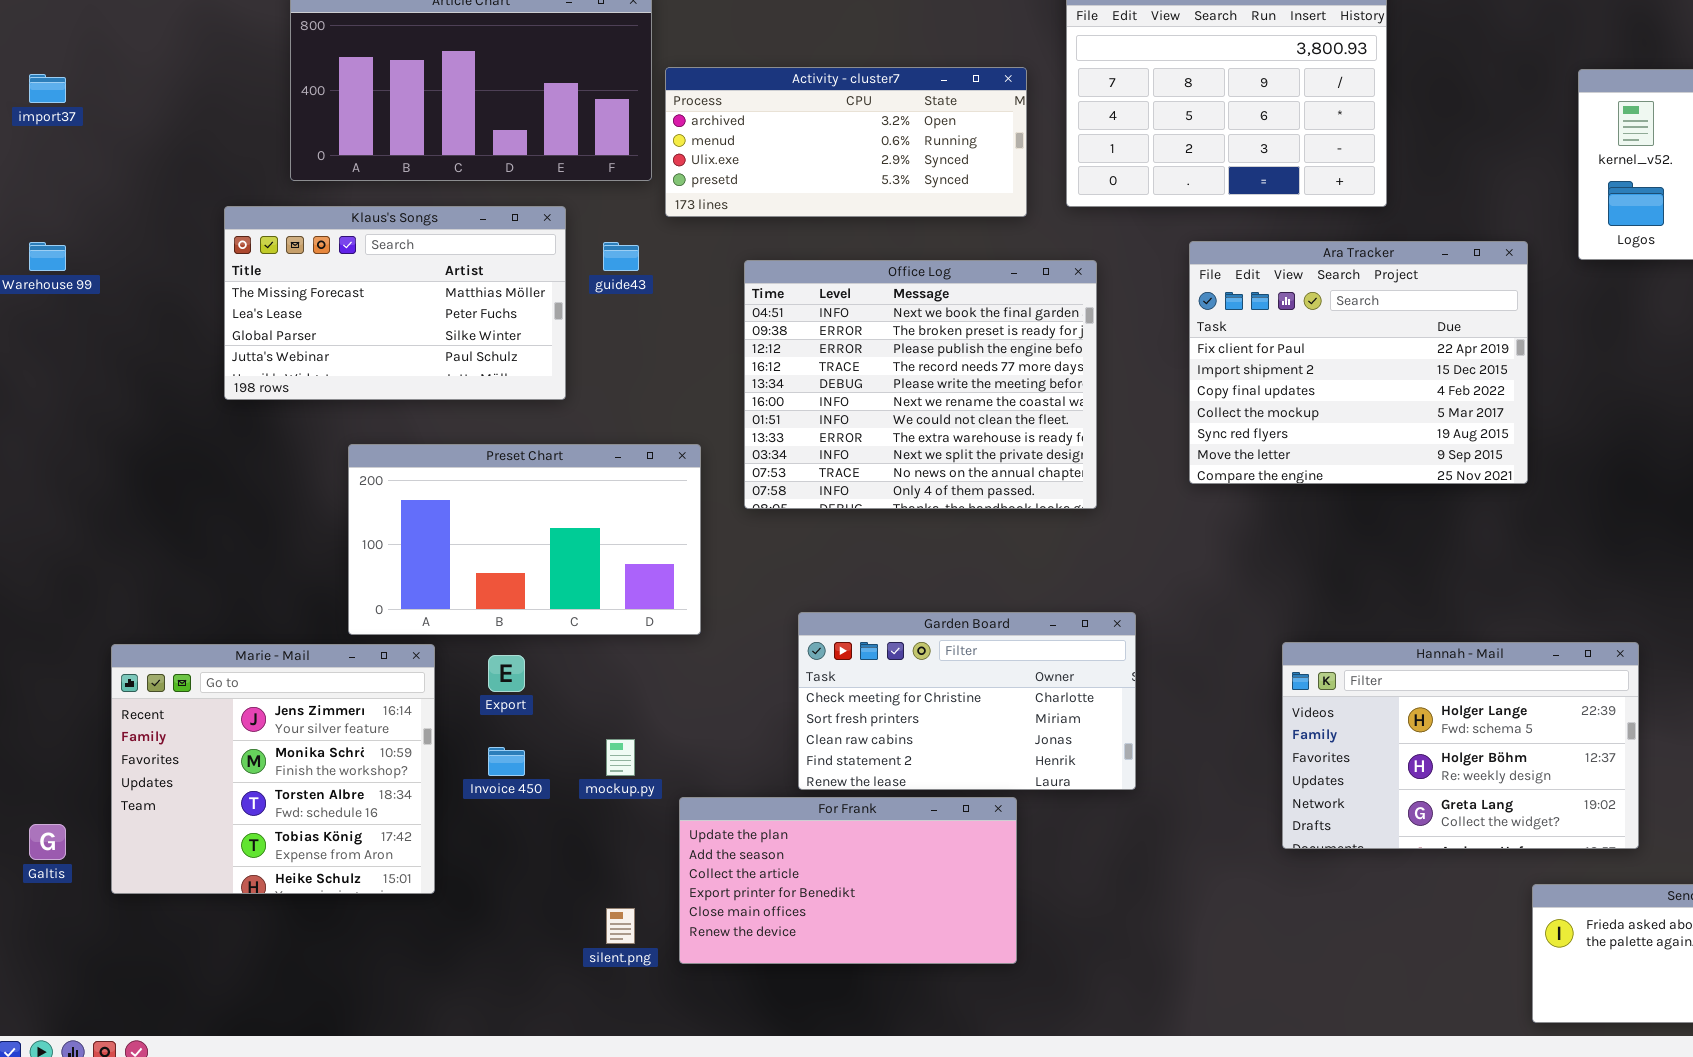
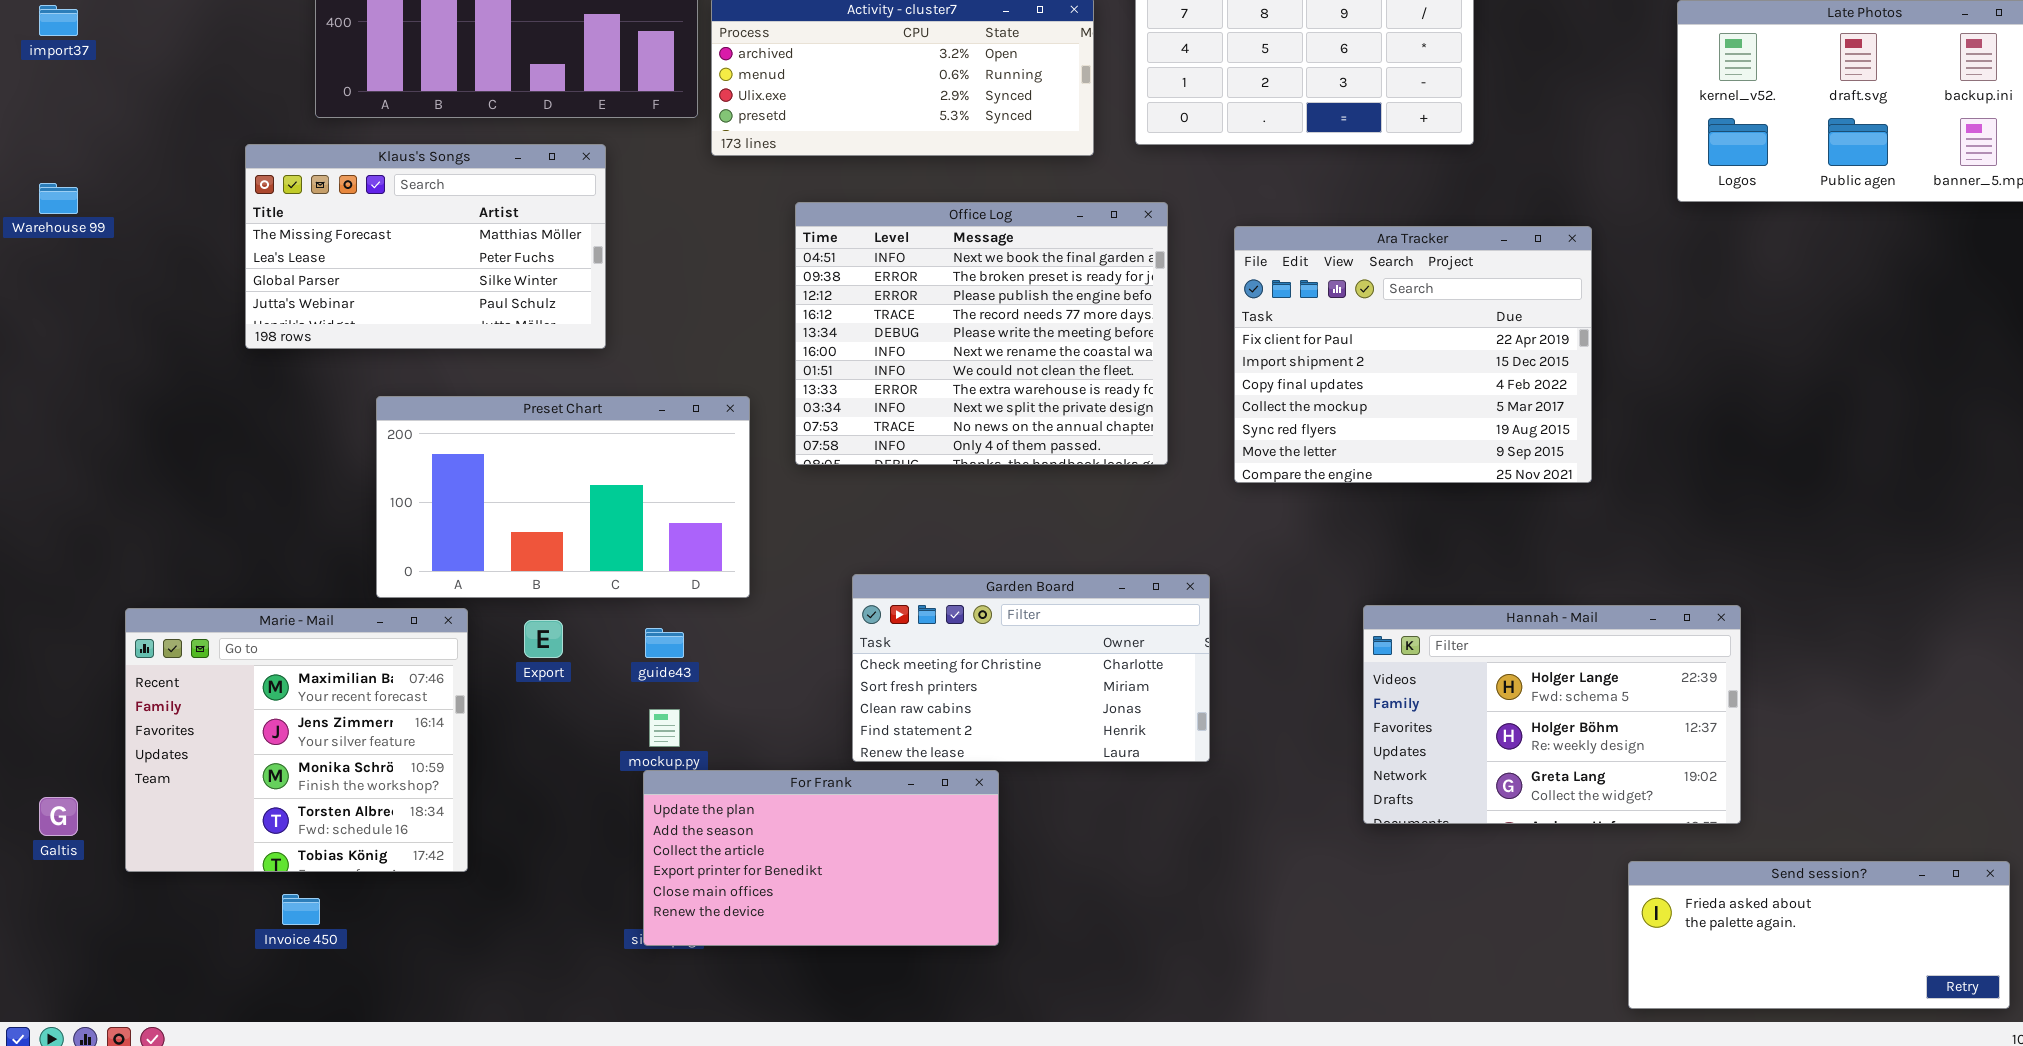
Ara Tracker: [1189,241,1528,484] -> [1234,226,1592,483], moved
guide43: [603,242,639,271] -> [645,628,684,658], moved
Marie - Mail: [111,644,435,894] -> [125,608,468,872], scrolled up 1 row
Invoice 450: [488,747,525,776] -> [282,894,320,925], moved
For Frank: [679,797,1017,964] -> [643,770,999,946], moved

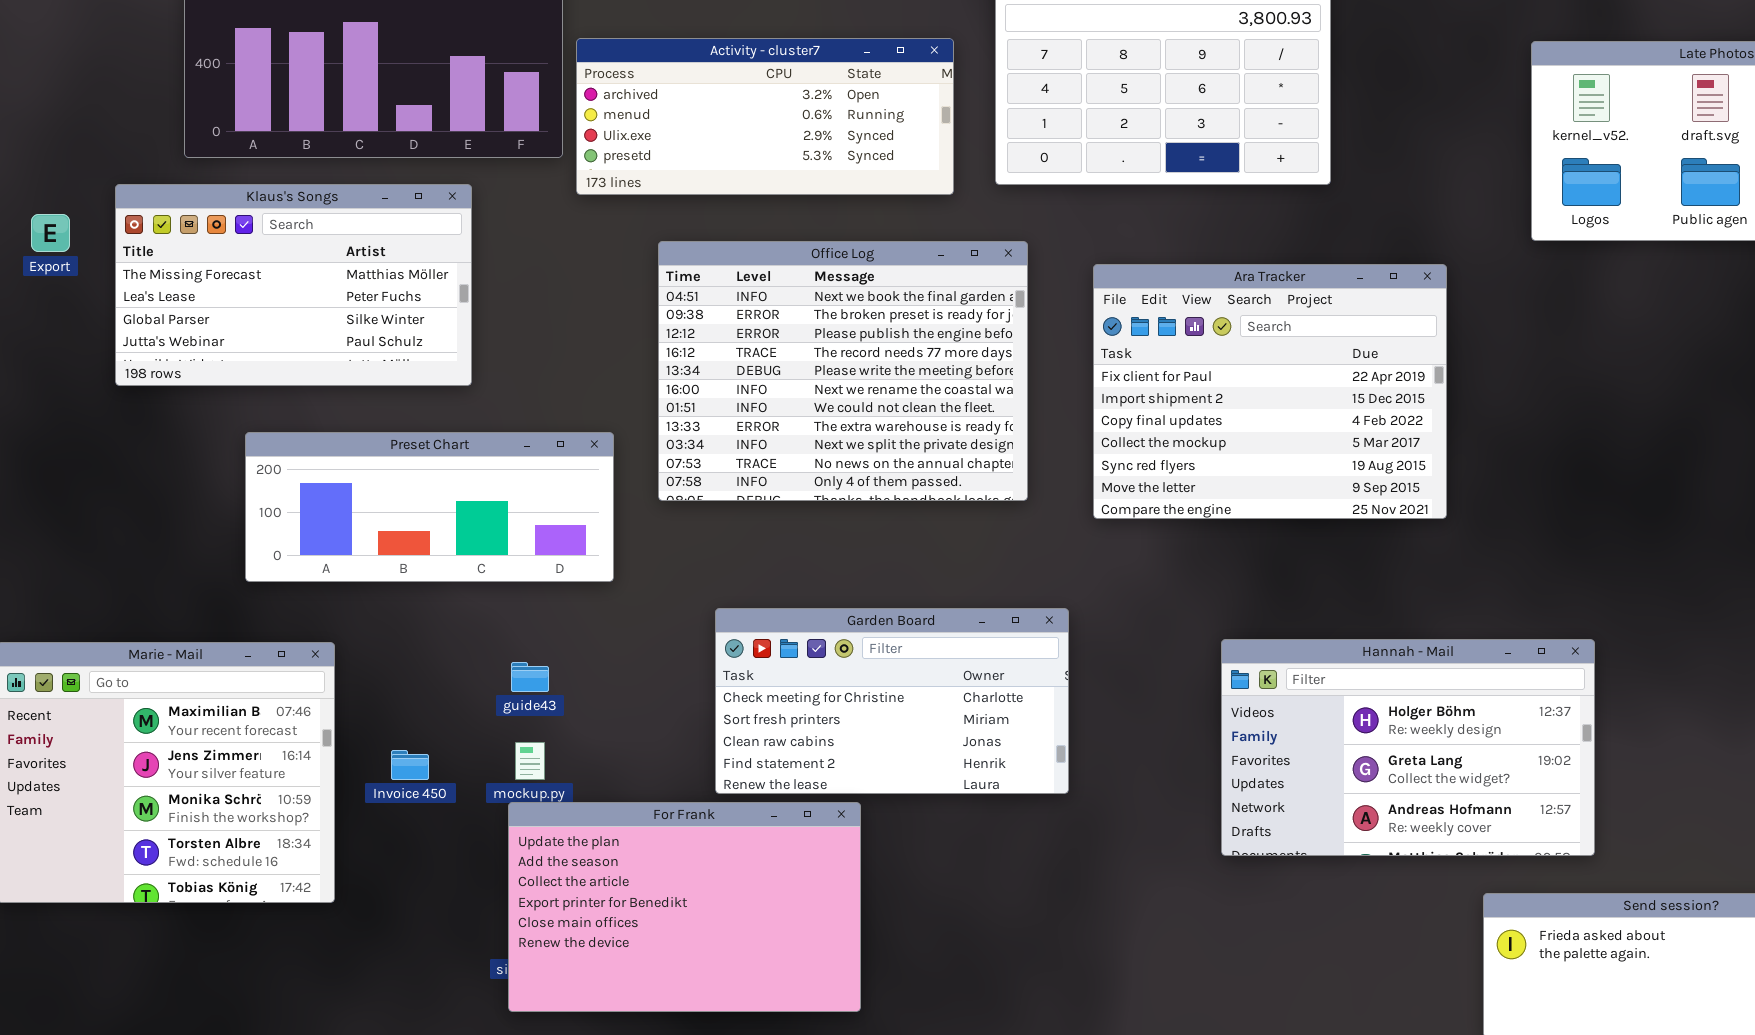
Preset Chart: [376,396,750,598] -> [245,432,614,582], resized
Hannah - Mail: [1363,605,1741,824] -> [1221,639,1595,856], scrolled down 1 row
Export: [524,620,563,658] -> [31,214,70,252], moved
For Frank: [643,770,999,946] -> [508,802,861,1012], resized
Invoice 450: [282,894,320,925] -> [391,750,429,780], moved

